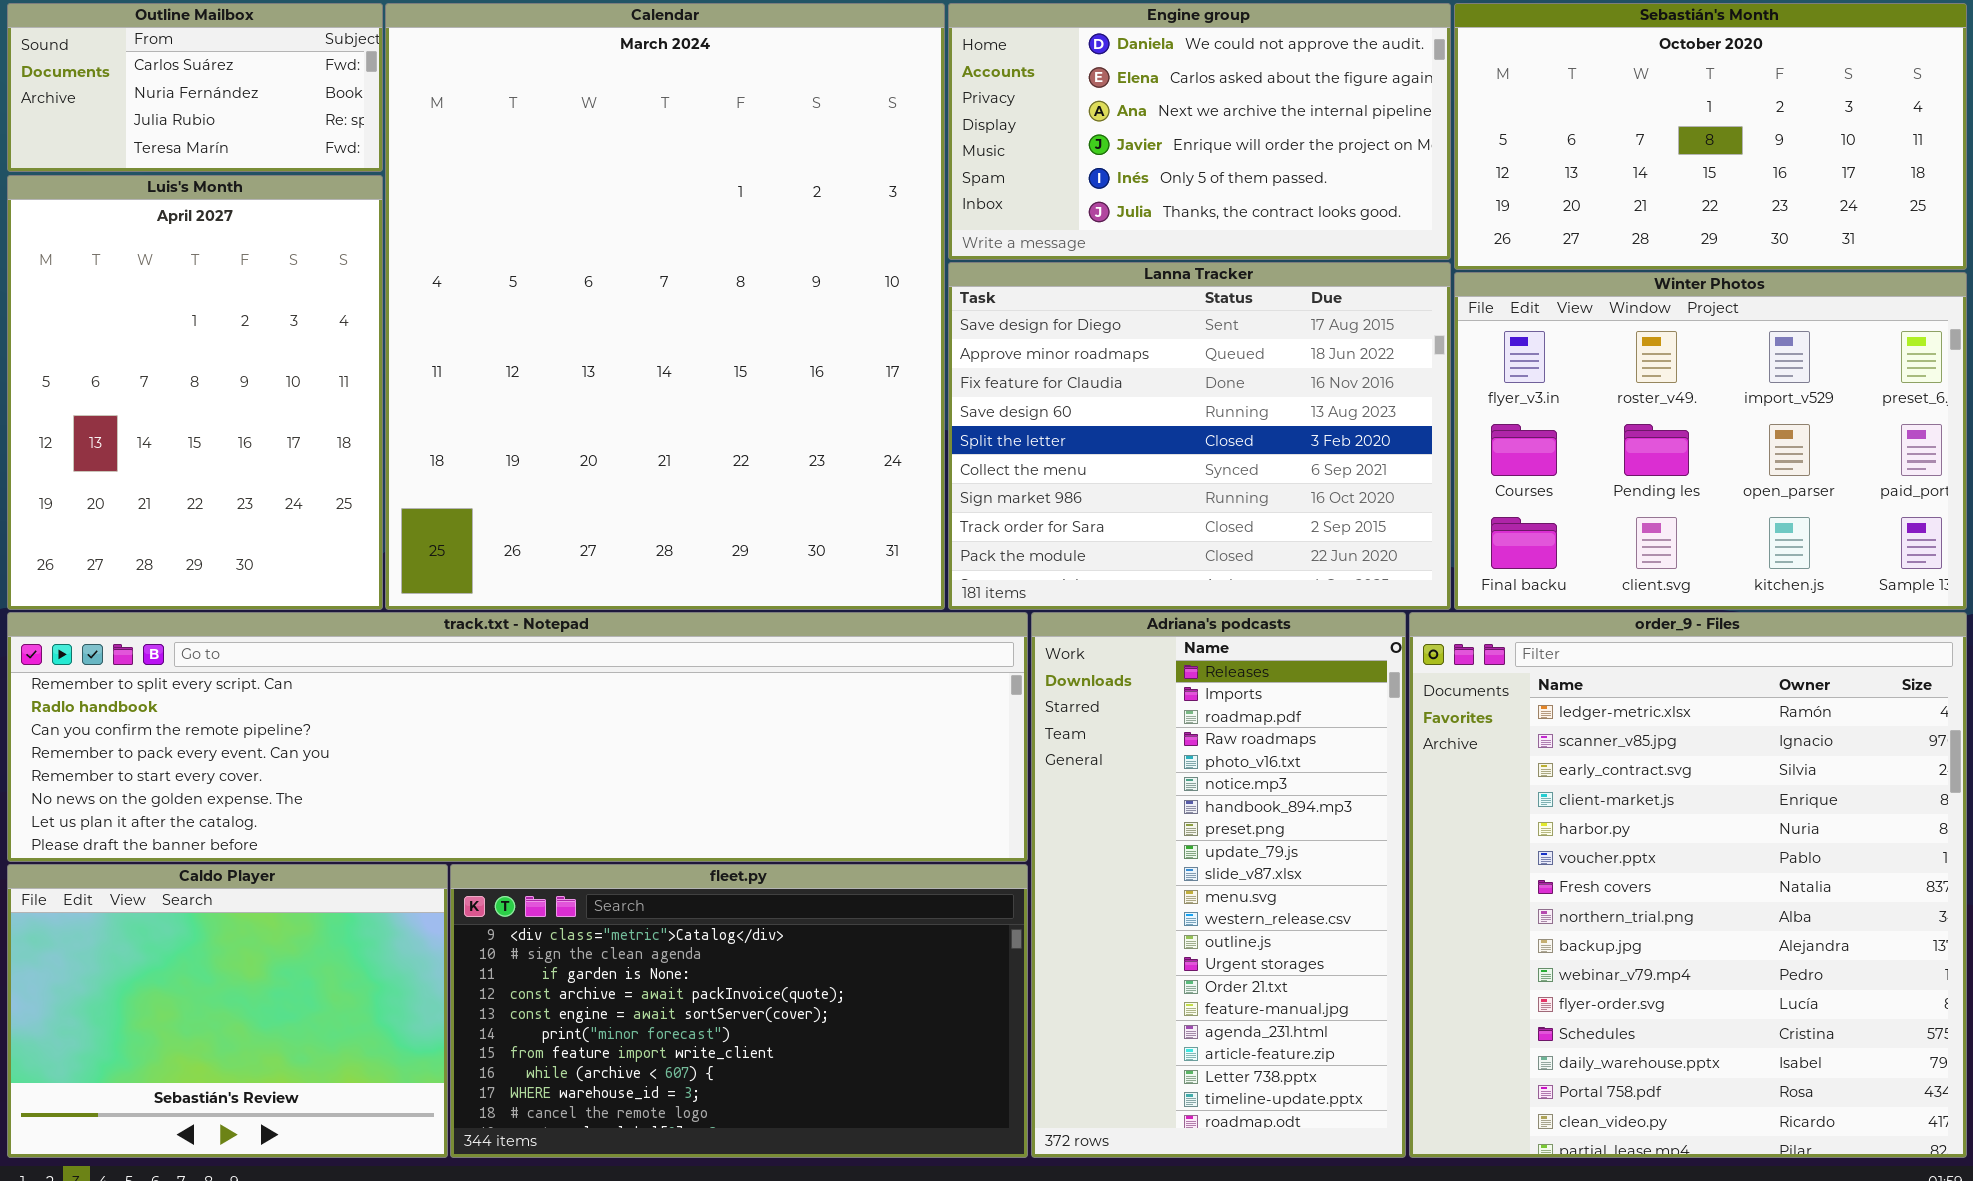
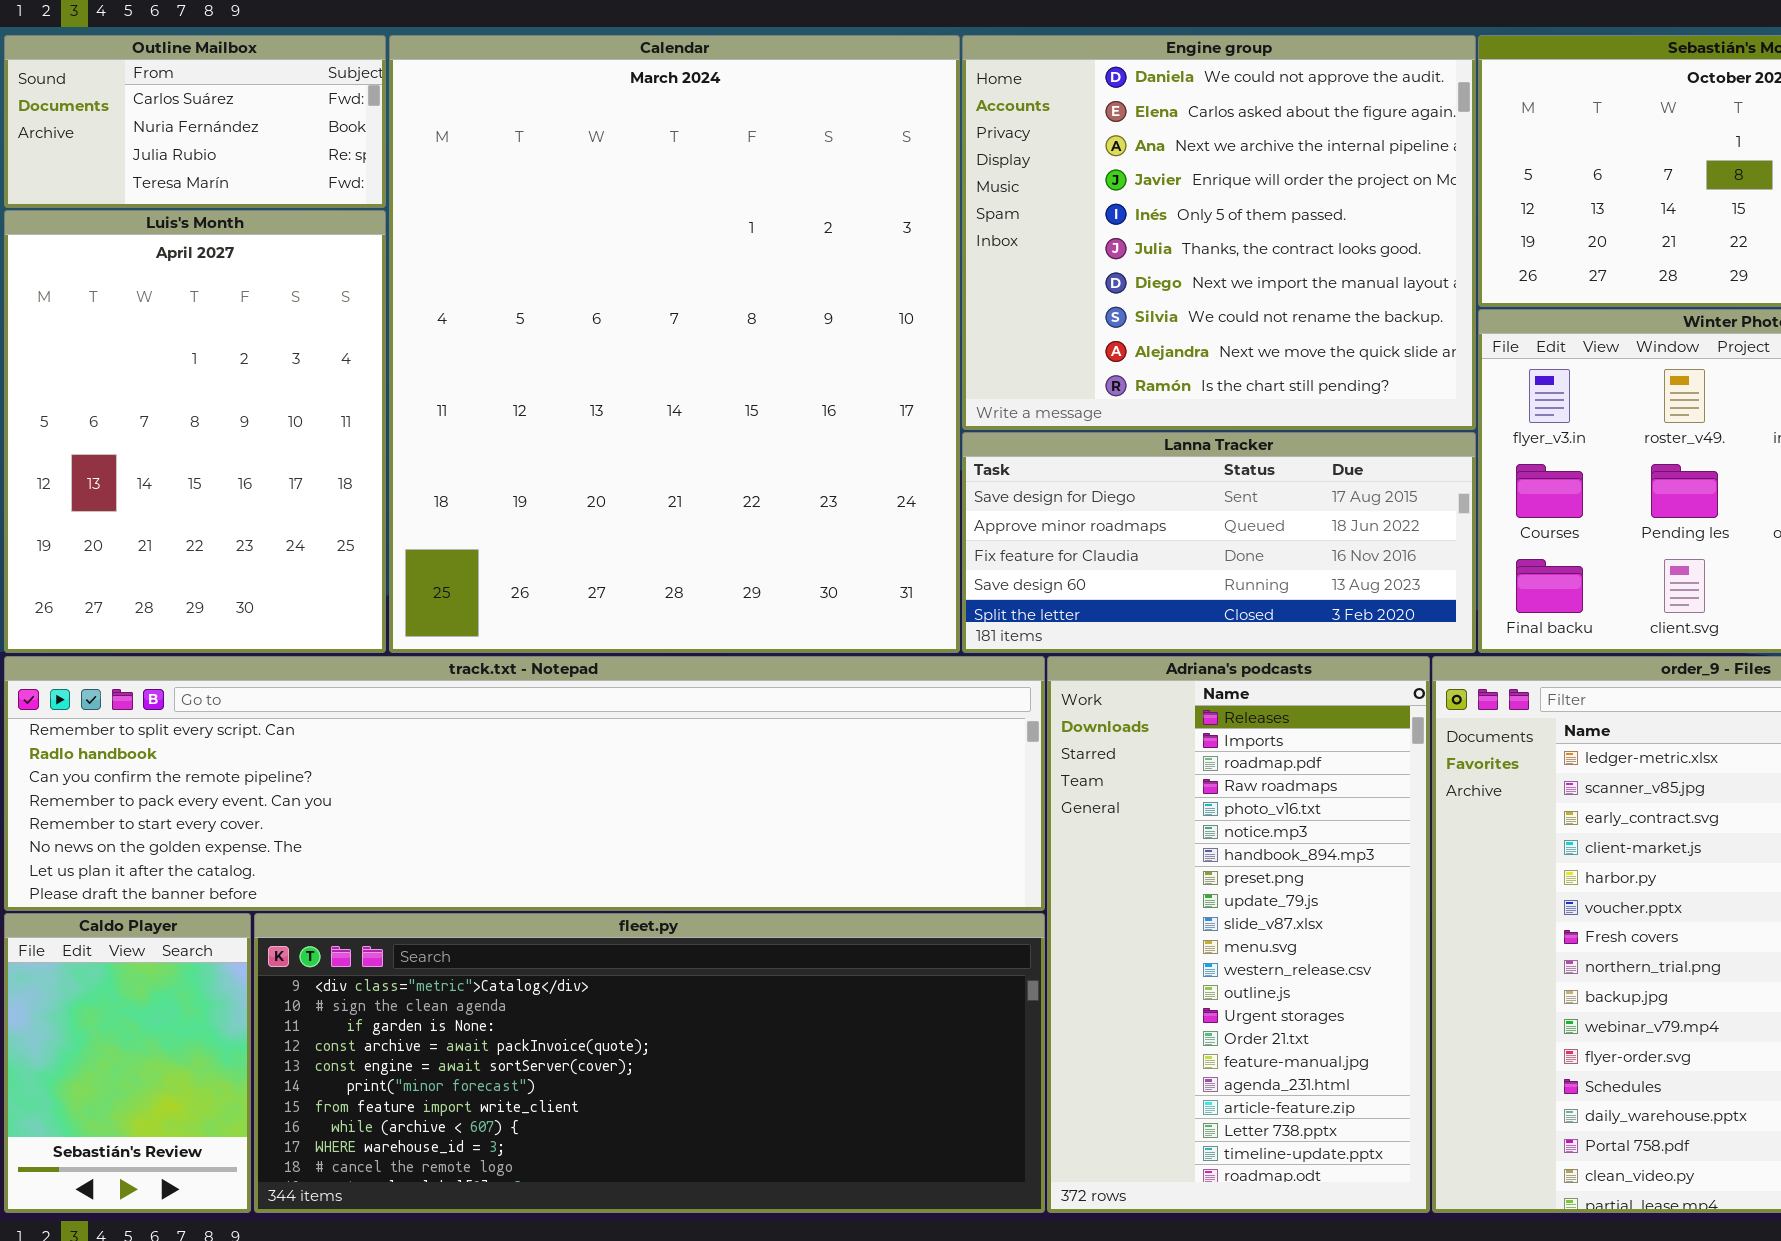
Engine group: [948,3,1451,260] -> [962,35,1476,430], resized
Lanna Tracker: [948,262,1451,610] -> [962,432,1476,653], resized
Caldo Player: [7,864,448,1158] -> [4,913,251,1213], resized
fleet.py: [450,864,1028,1158] -> [254,913,1045,1213], resized

